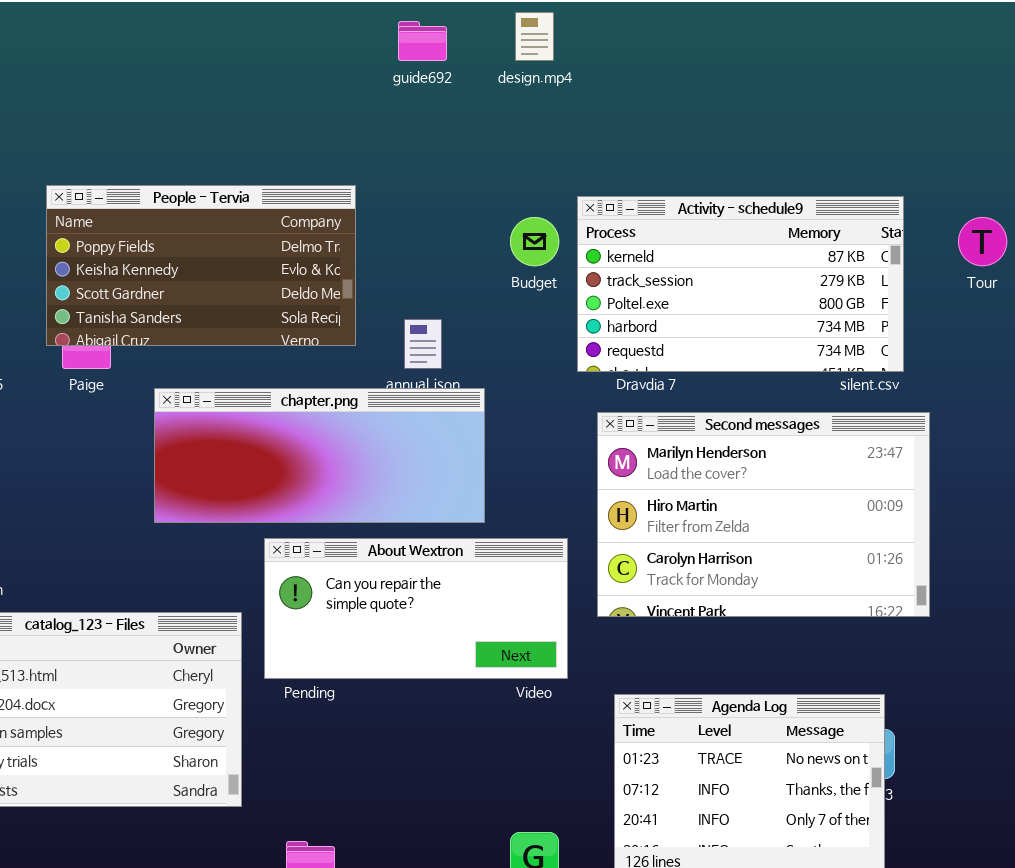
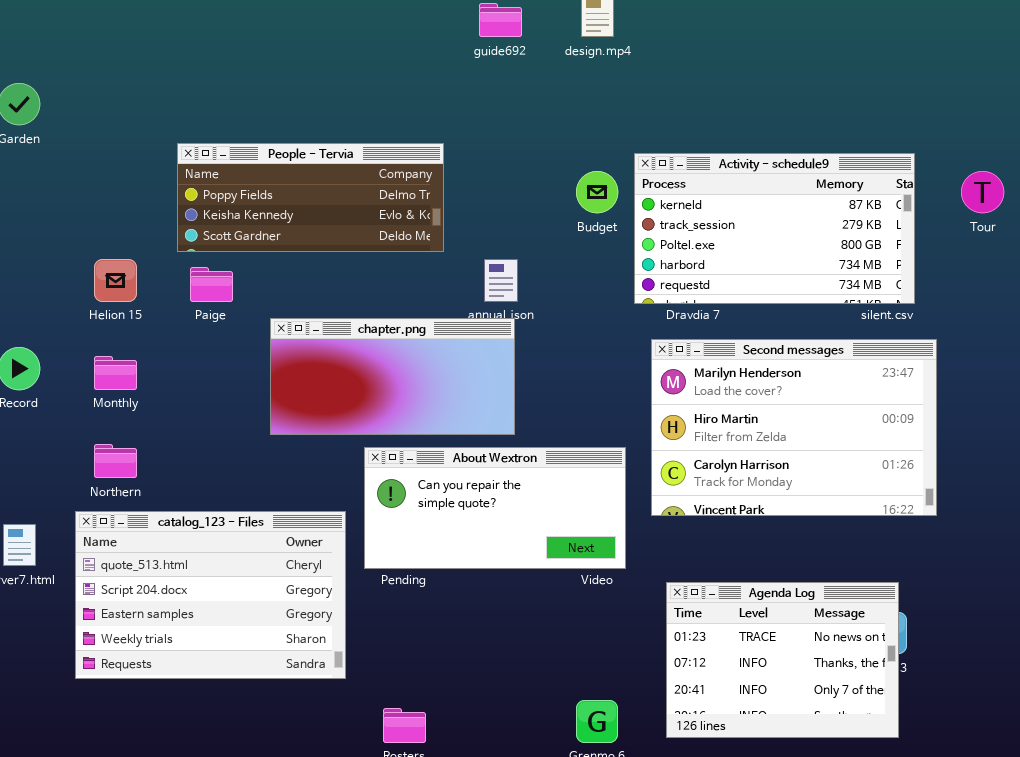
People - Tervia: [46,185,356,346] -> [177,143,444,252], resized
chapter.png: [154,388,485,523] -> [270,318,515,435], resized

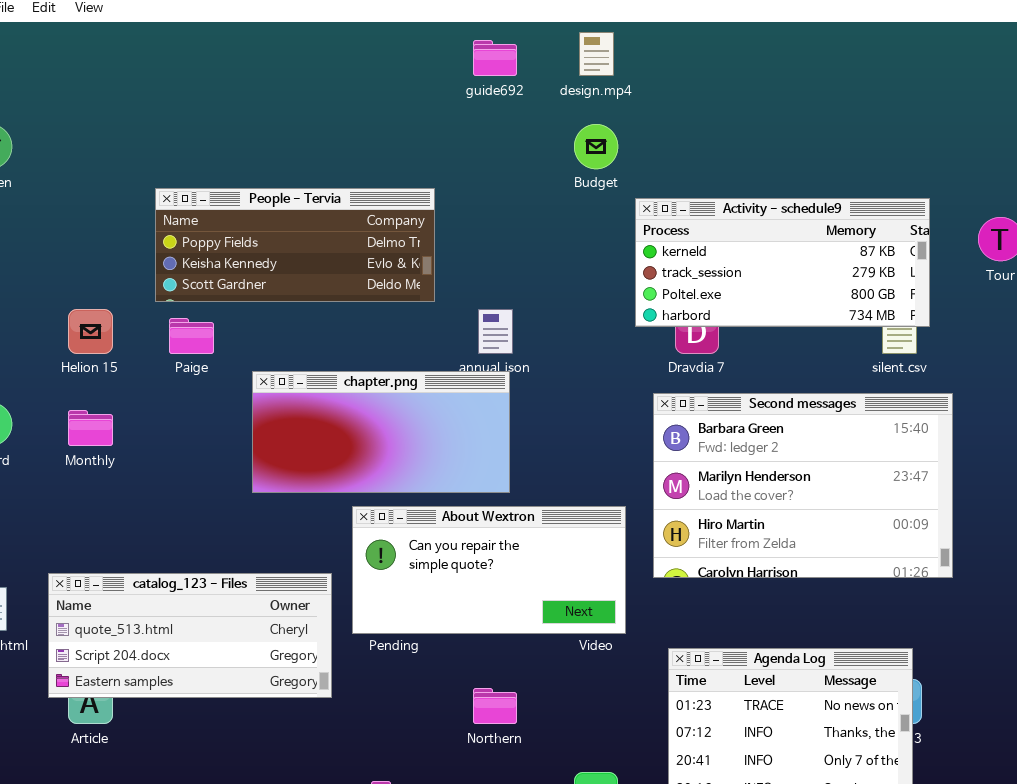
Activity - schedule9: [634,153,915,304] -> [635,198,930,327], resized
Budget: [576,171,618,213] -> [574,124,618,169], moved
Second messages: [651,339,937,516] -> [653,393,953,578], scrolled up 1 row
Northern: [94,444,137,478] -> [473,688,517,724], moved
catalog_123 - Files: [75,511,346,679] -> [48,573,332,698], resized

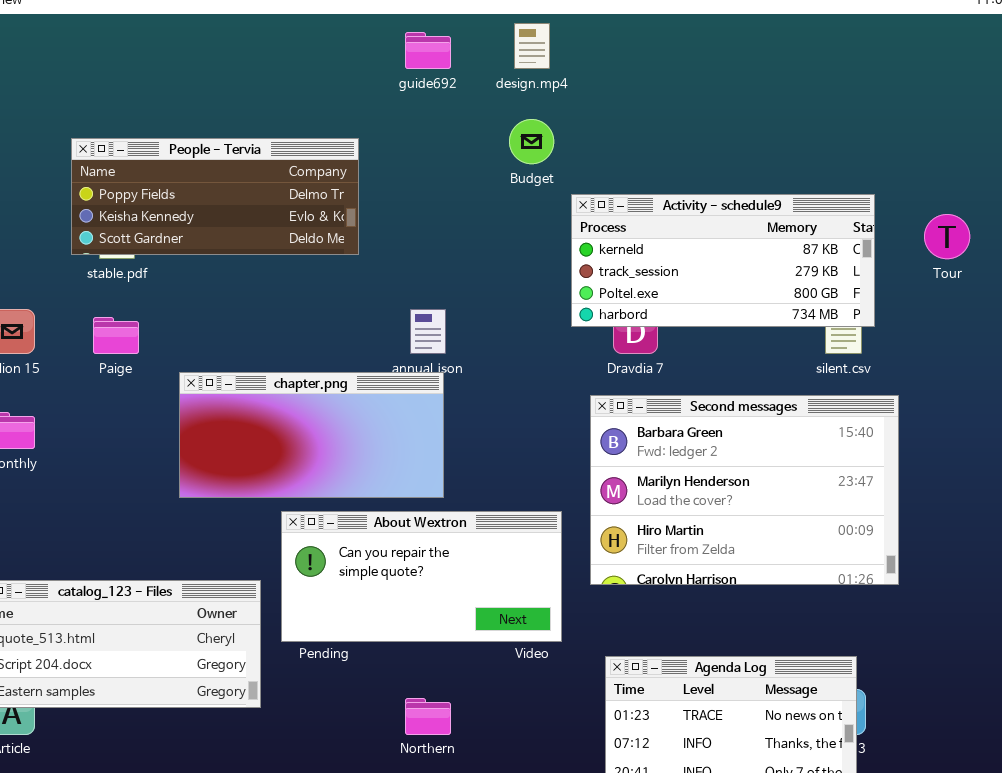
People - Tervia: [155,188,435,302] -> [71,138,359,255], moved

